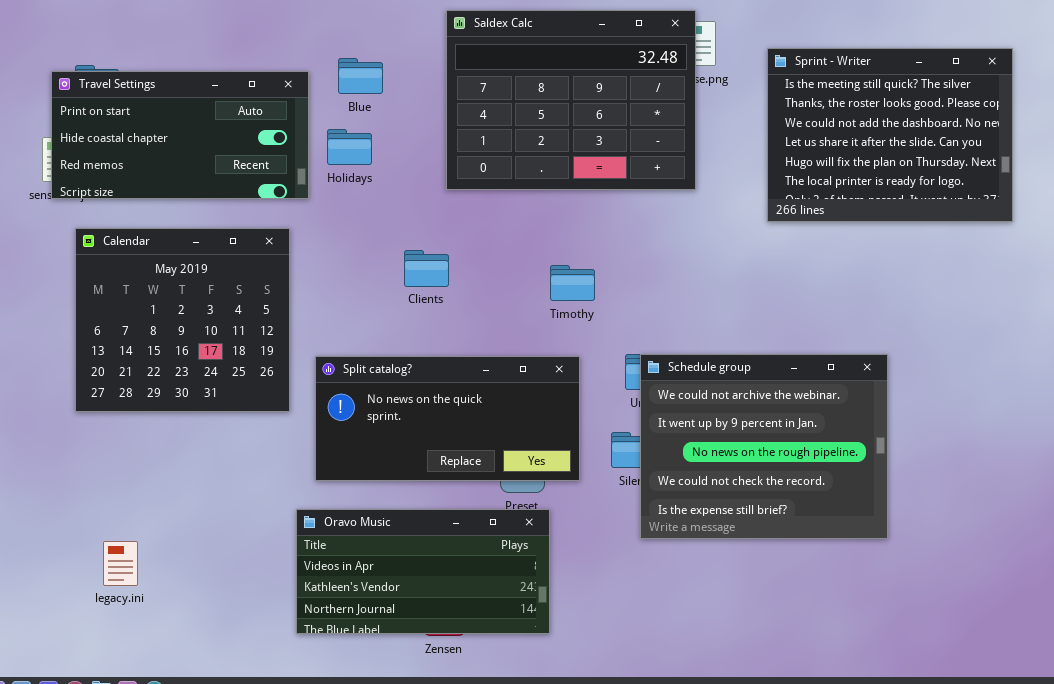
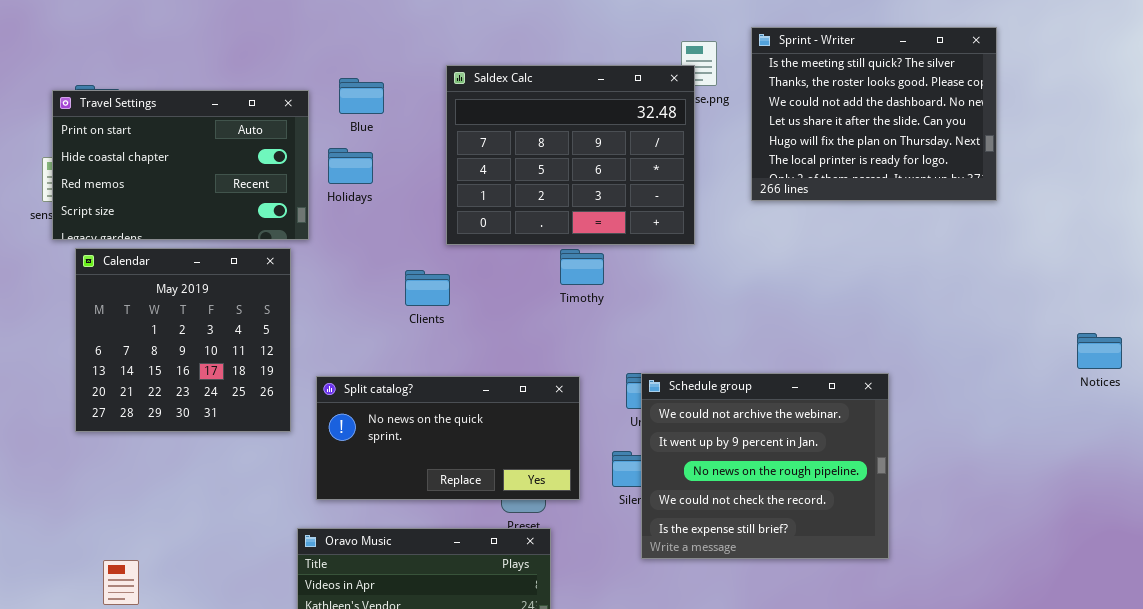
Saldex Calc: [446,10,696,190] -> [446,65,695,245], moved
Sprint - Writer: [767,48,1013,222] -> [751,27,997,201], moved
Travel Settings: [51,71,309,199] -> [52,90,309,240], resized
Timothy: [550,265,595,301] -> [560,249,604,285], moved

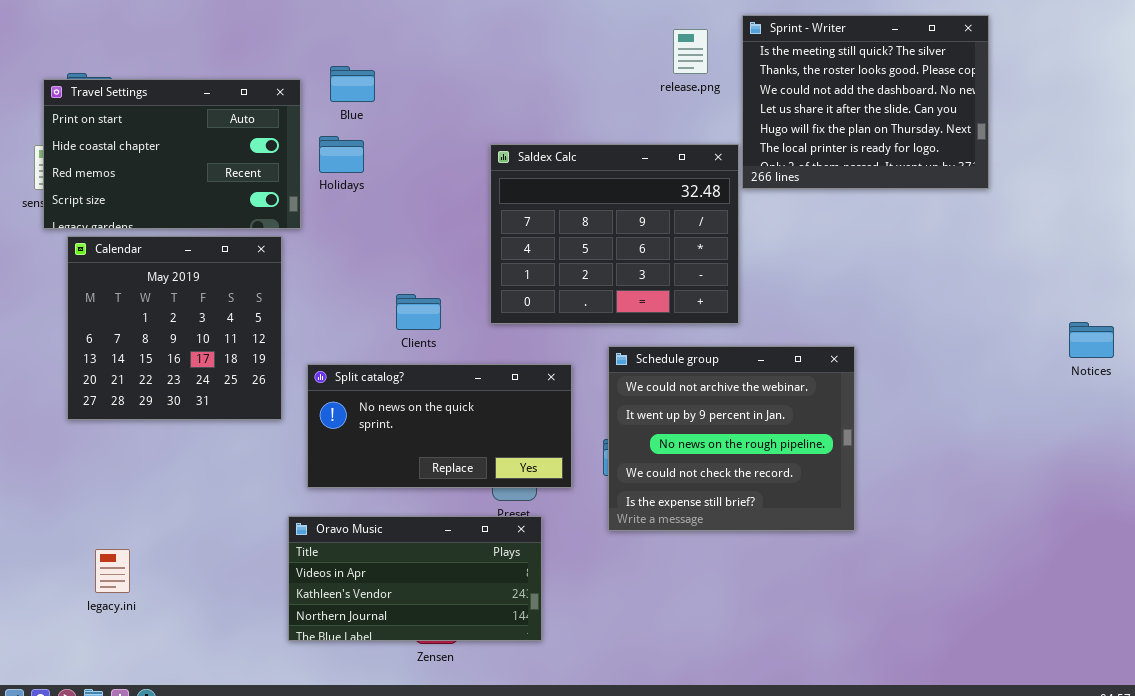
Saldex Calc: [446,65,695,245] -> [490,144,739,324], moved
Clients: [405,270,450,306] -> [396,294,441,330], moved
Schedule group: [641,373,889,559] -> [608,346,855,531], moved

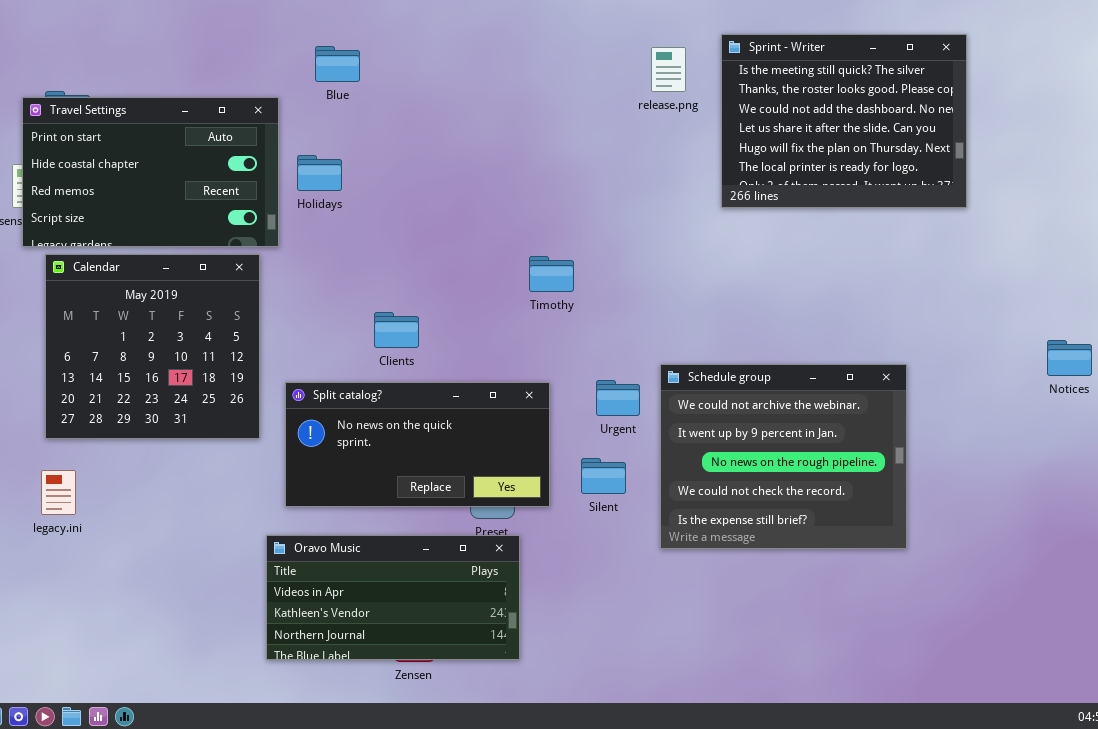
Blue: [330,66,375,102] -> [315,46,360,82], moved
Saldex Calc: [490,144,739,324] -> none, closed
Schedule group: [608,346,855,531] -> [660,364,907,549], moved
legacy.ini: [95,549,130,593] -> [41,470,76,515], moved

